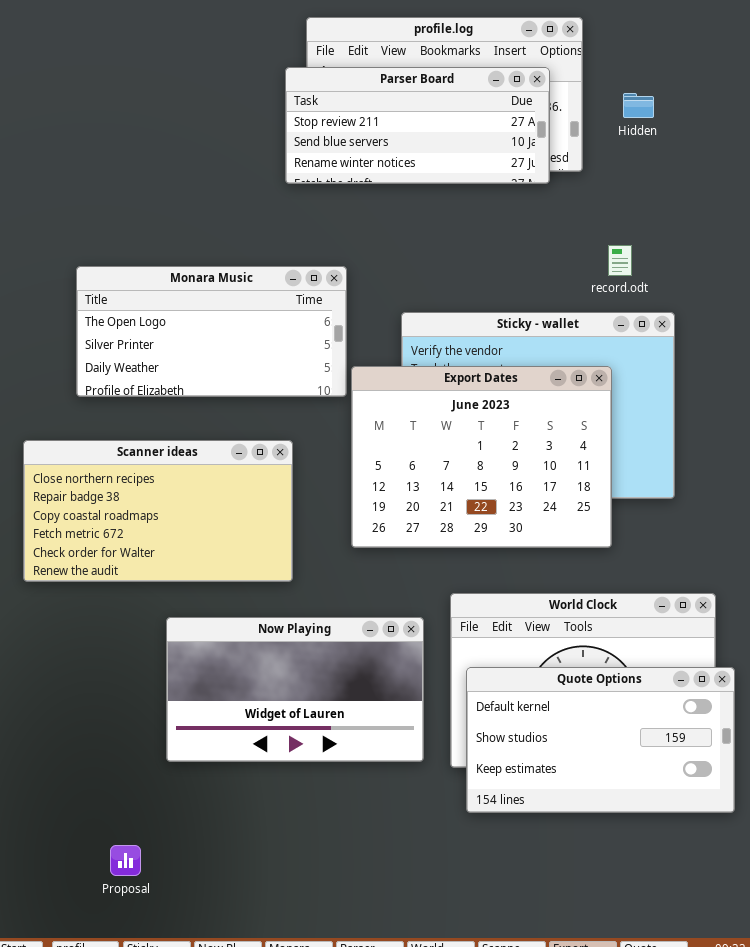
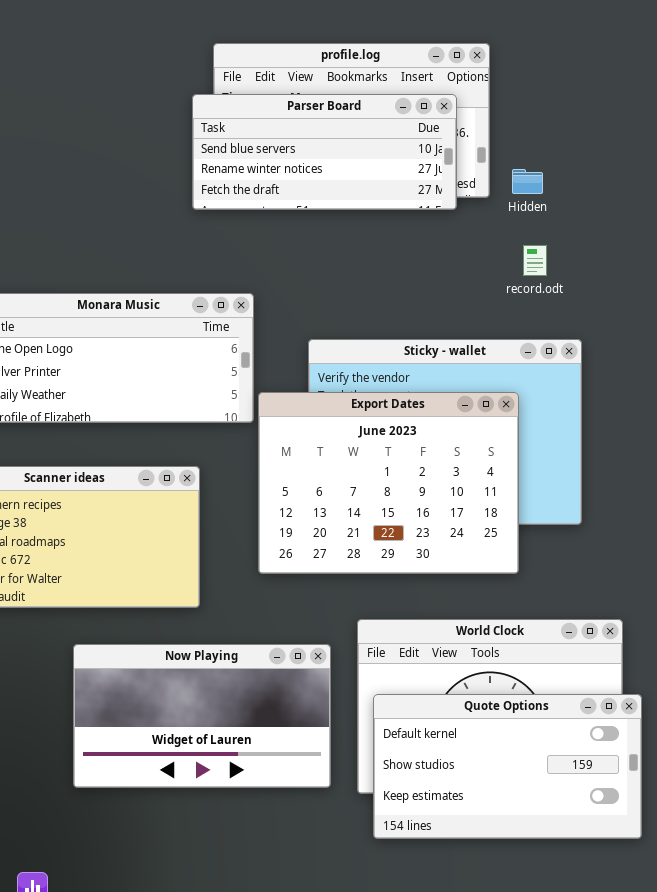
Parser Board: [285,67,550,184] -> [192,94,457,210], scrolled down 1 row
Hidden: [623,93,654,118] -> [512,169,543,194], moved
record.odt: [608,245,632,276] -> [523,245,547,276], moved

